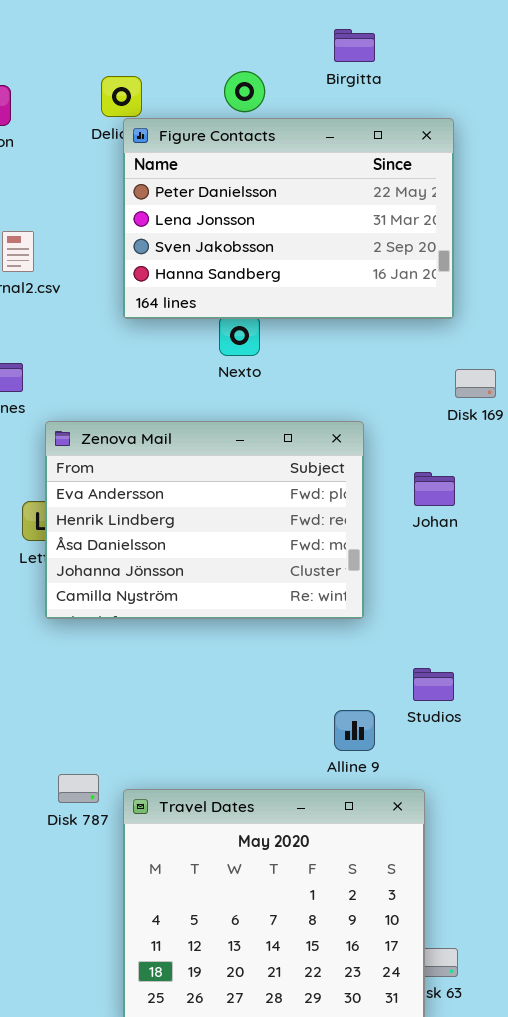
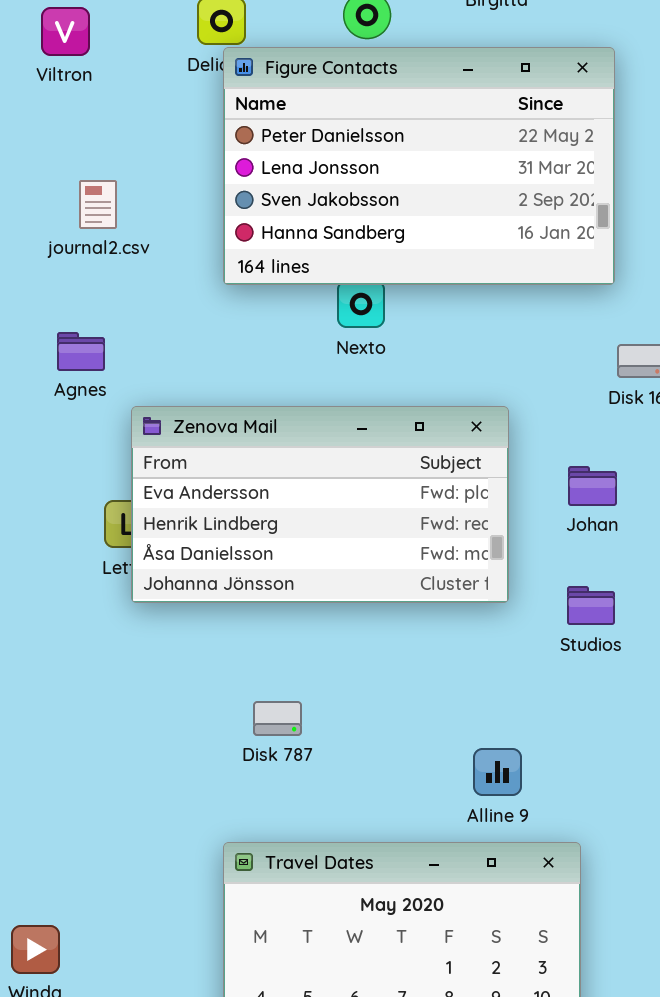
Zenova Mail: [45,421,364,619] -> [131,406,509,603], resized
Studios: [413,668,454,701] -> [567,586,615,625], moved
Disk 787: [58,774,99,803] -> [253,701,302,736], moved

